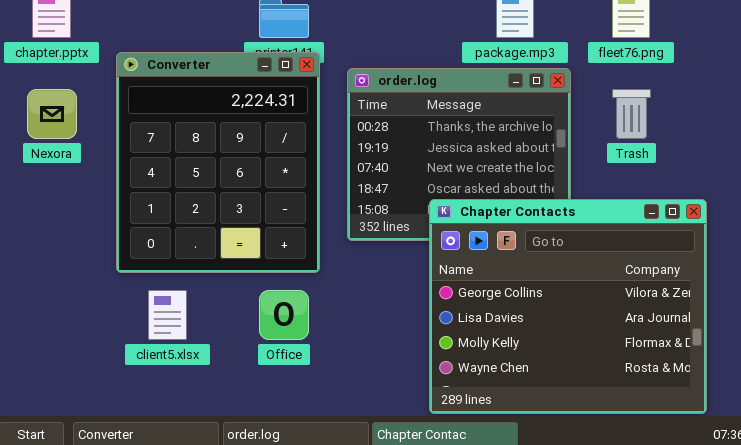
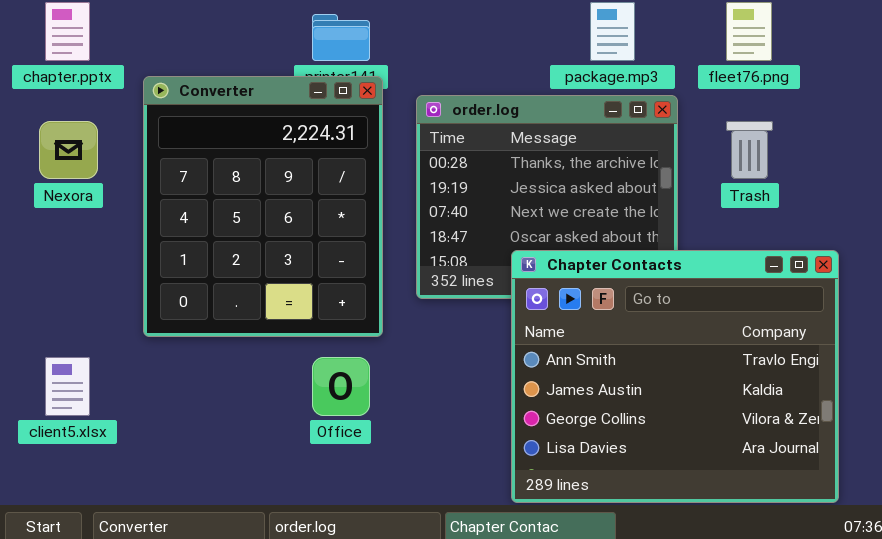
Chapter Contacts: [429,199,707,414] -> [511,250,839,503], scrolled up 2 rows
client5.xlsx: [148,290,187,340] -> [45,357,90,416], moved

